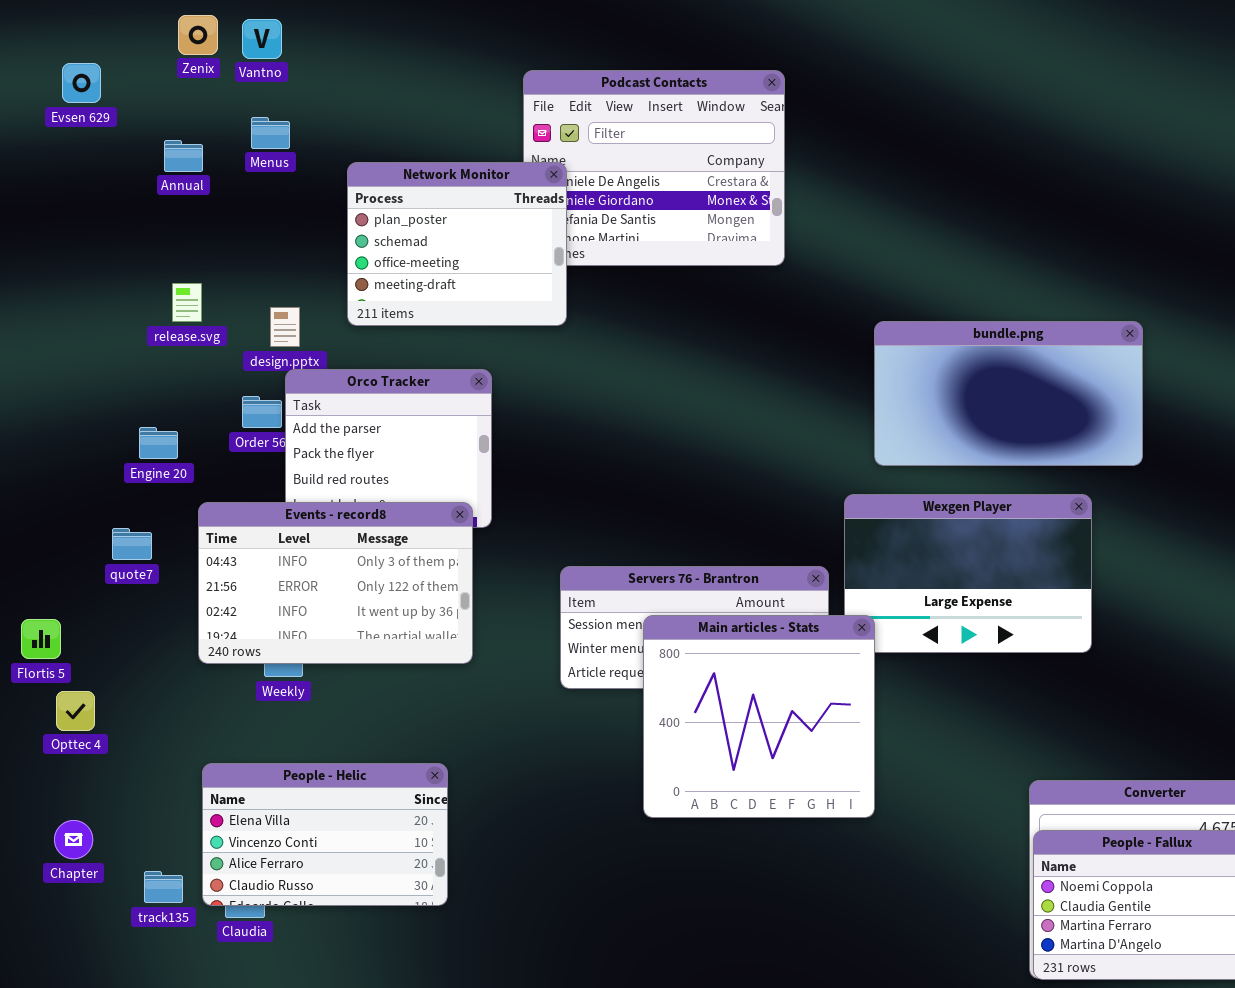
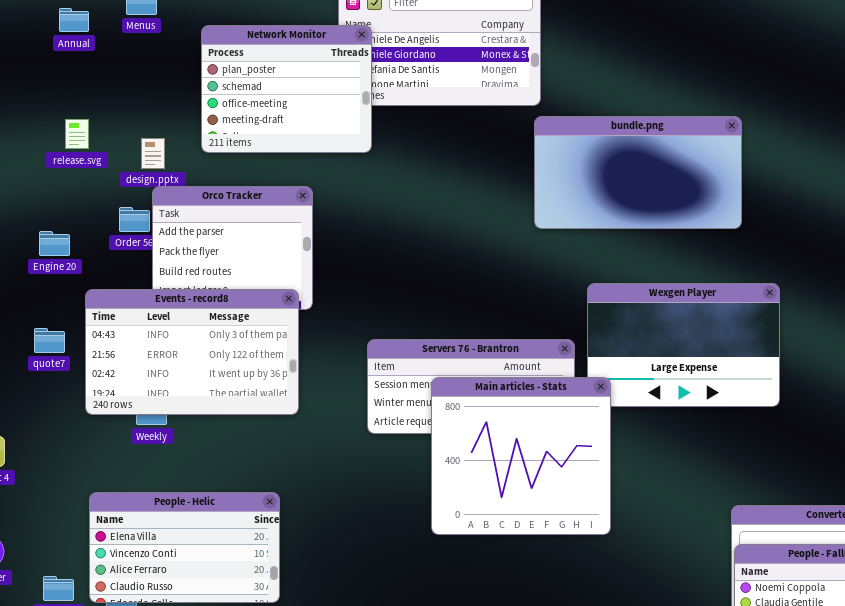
bundle.png: [874,321,1143,466] -> [534,116,742,229], moved
quote7: [112,528,152,560] -> [34,328,65,353], moved

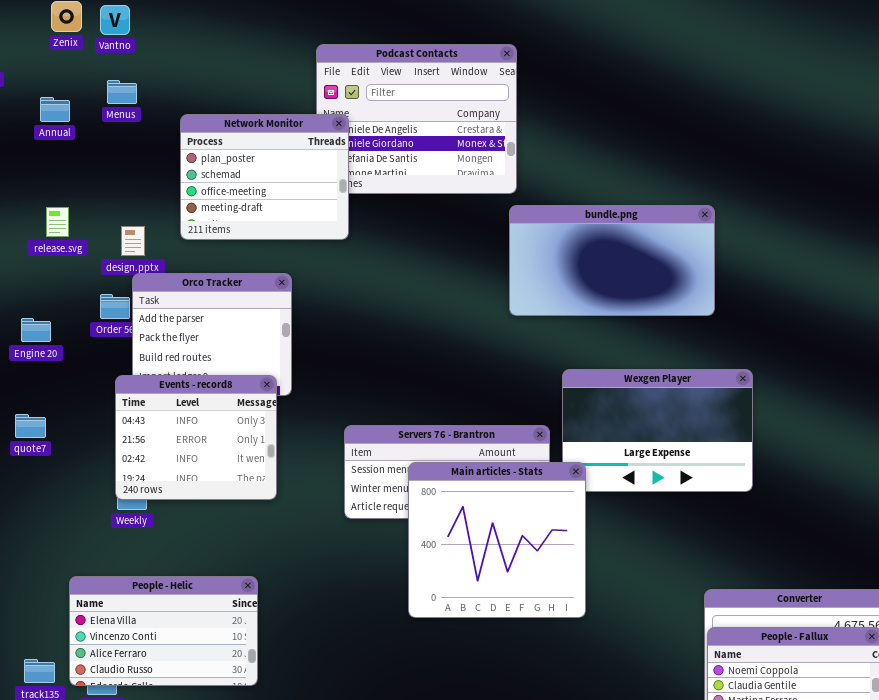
Events - record8: [85,289,299,415] -> [115,375,277,500], resized

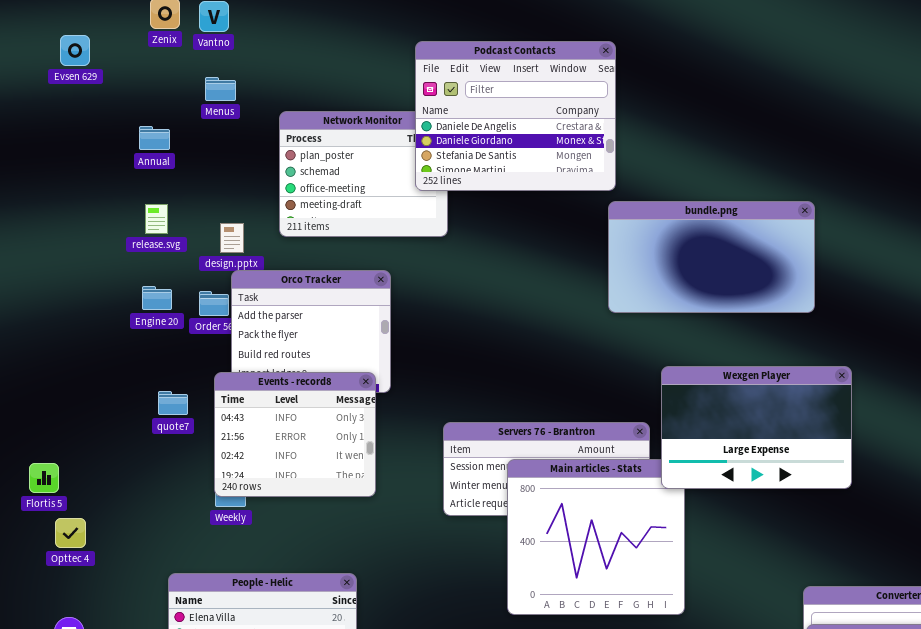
Podcast Contacts: [316,44,517,194] -> [415,41,616,191], raised
Annual: [40,97,70,122] -> [139,126,170,150], moved
Engine 20: [21,318,51,342] -> [142,286,172,310], moved
Wexgen Player: [562,369,753,492] -> [661,366,852,489], raised
quote7: [15,414,46,438] -> [158,391,188,415], moved

